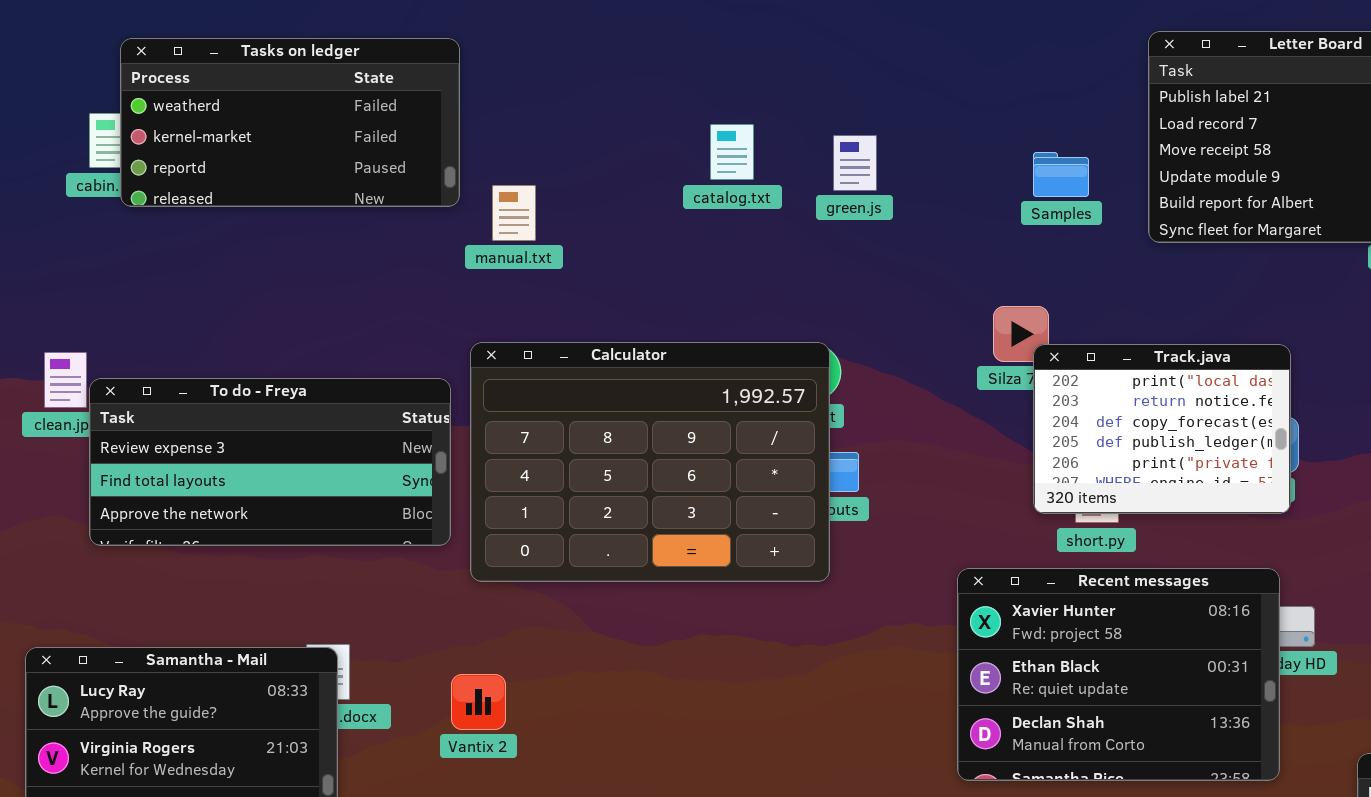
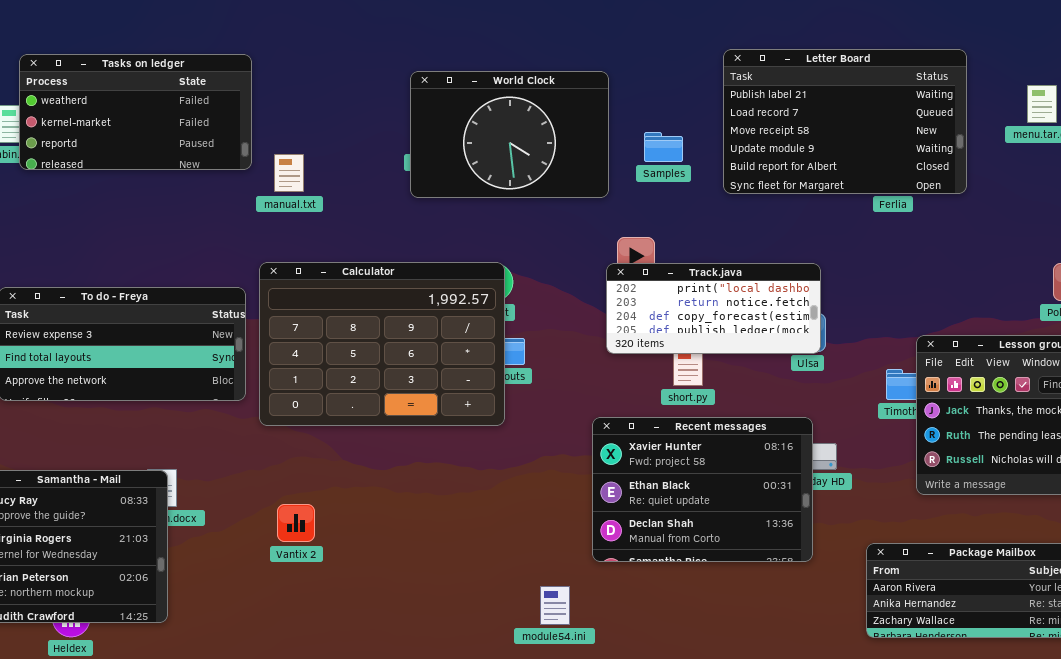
World Clock: none -> [410,71,609,198], opened
Track.java: [1033,344,1291,514] -> [606,263,821,354], resized
Vantix 2: [451,674,506,730] -> [277,504,315,542], moved

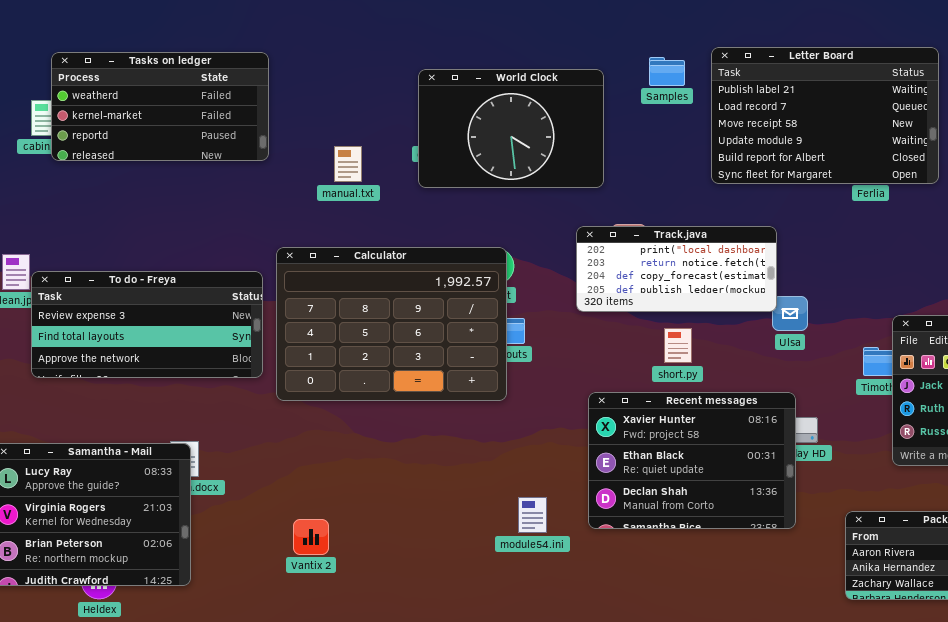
Samples: [644,132,683,162] -> [649,57,685,86], moved
manual.txt: [274,154,304,192] -> [334,146,362,182], moved
Track.java: [606,263,821,354] -> [576,226,777,312], moved
Vantix 2: [277,504,315,542] -> [293,519,329,555], moved
module54.ini: [540,586,570,625] -> [518,497,547,533], moved

